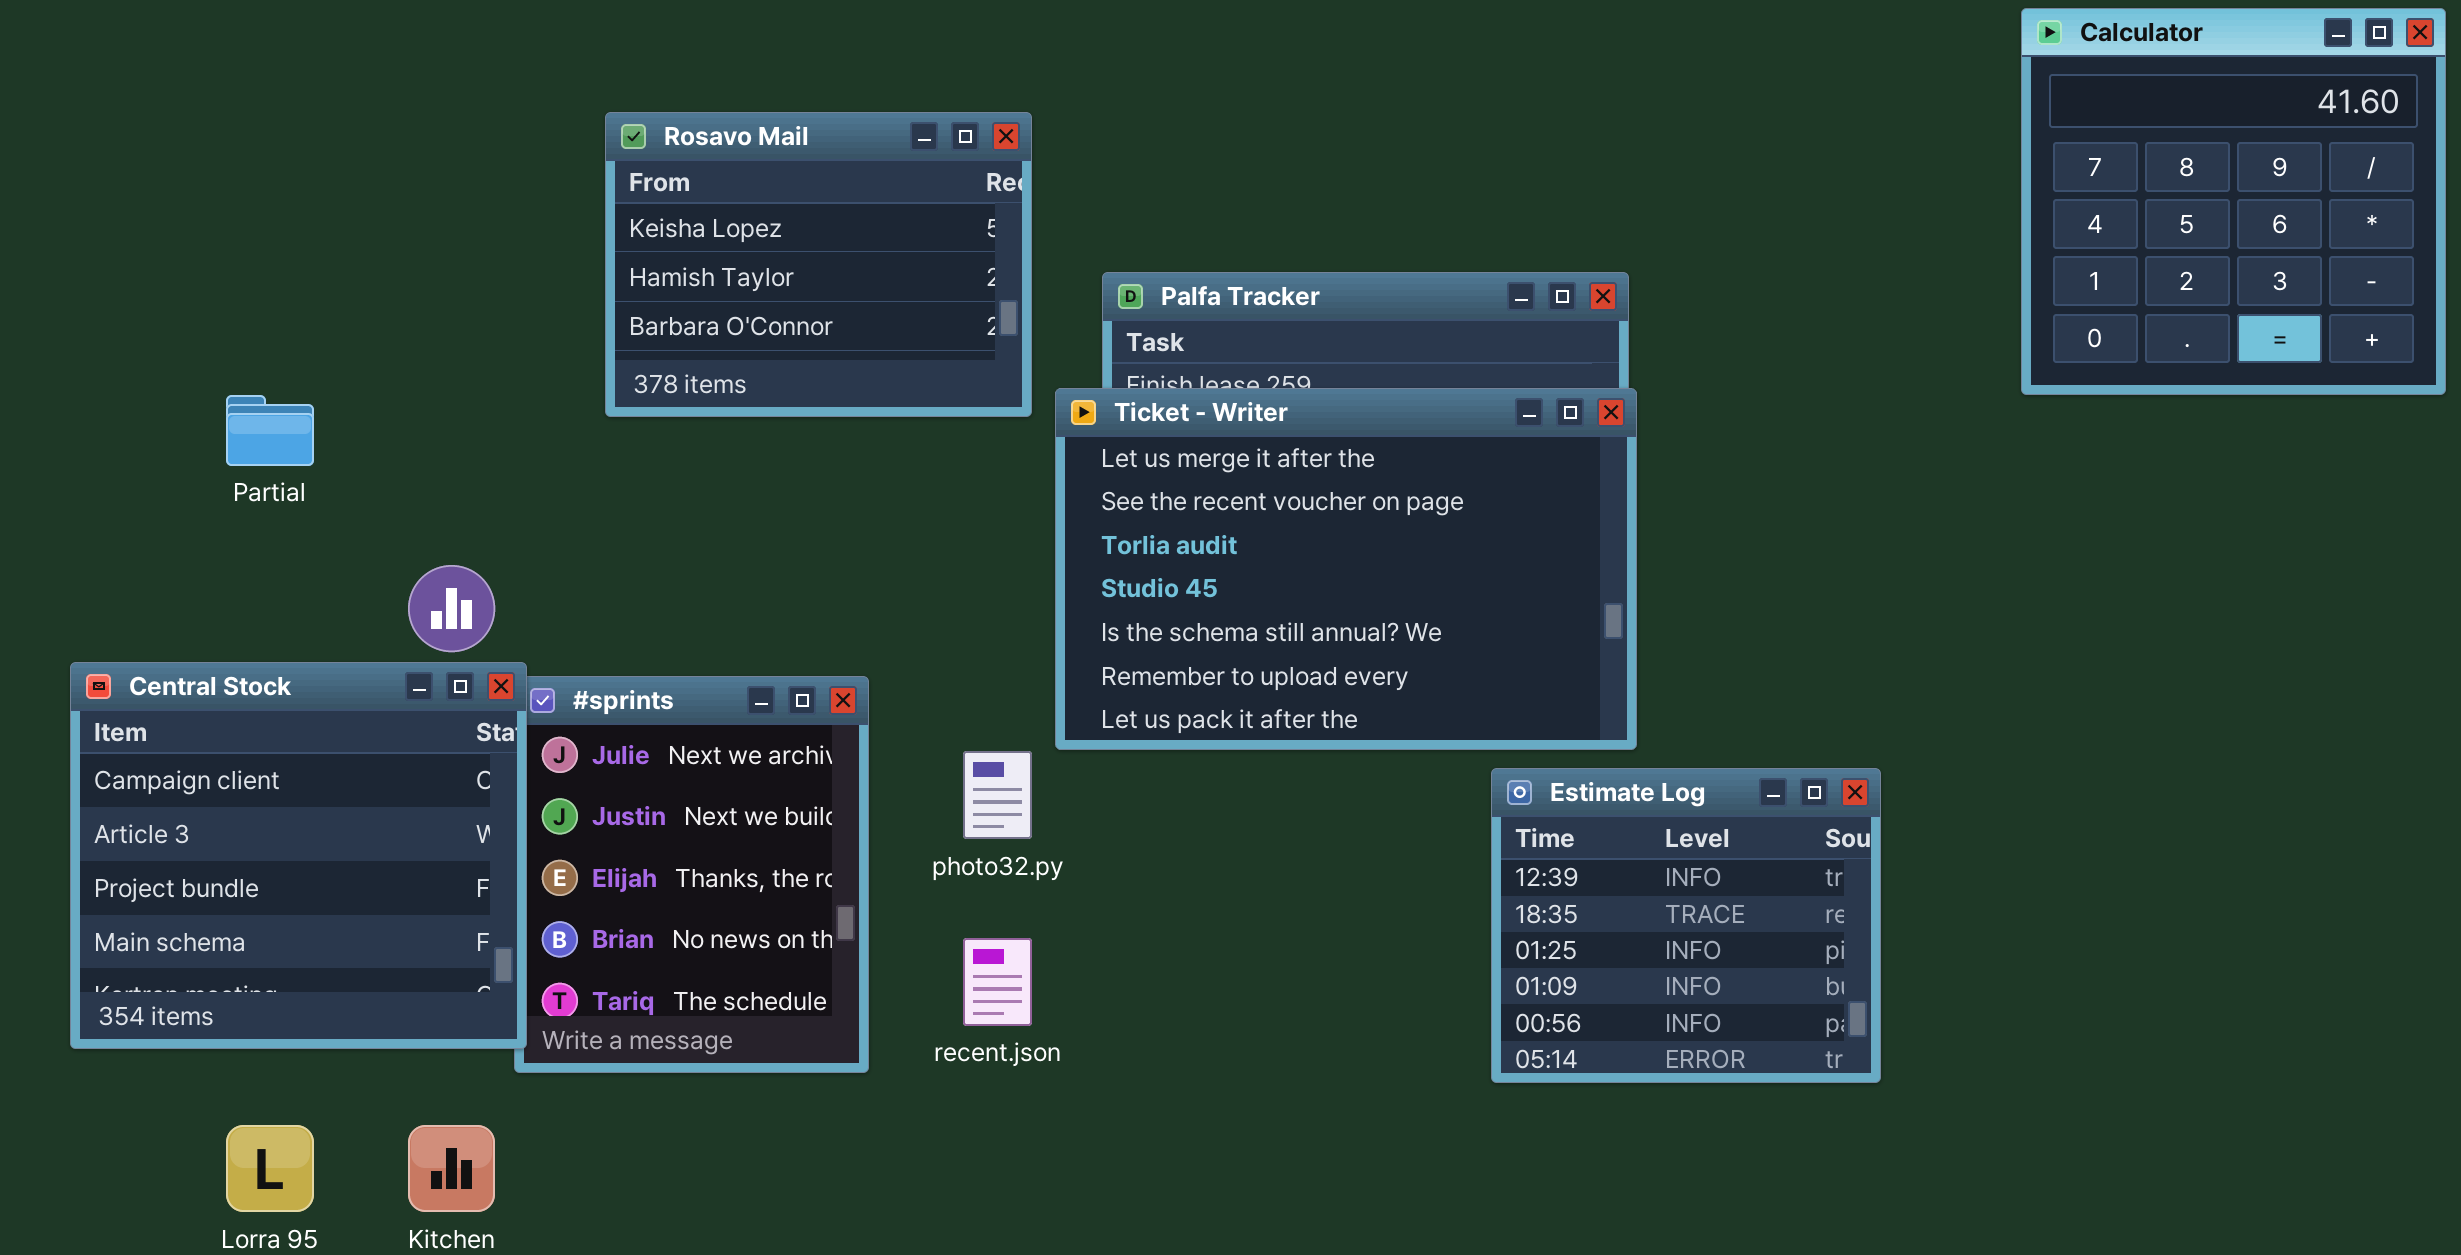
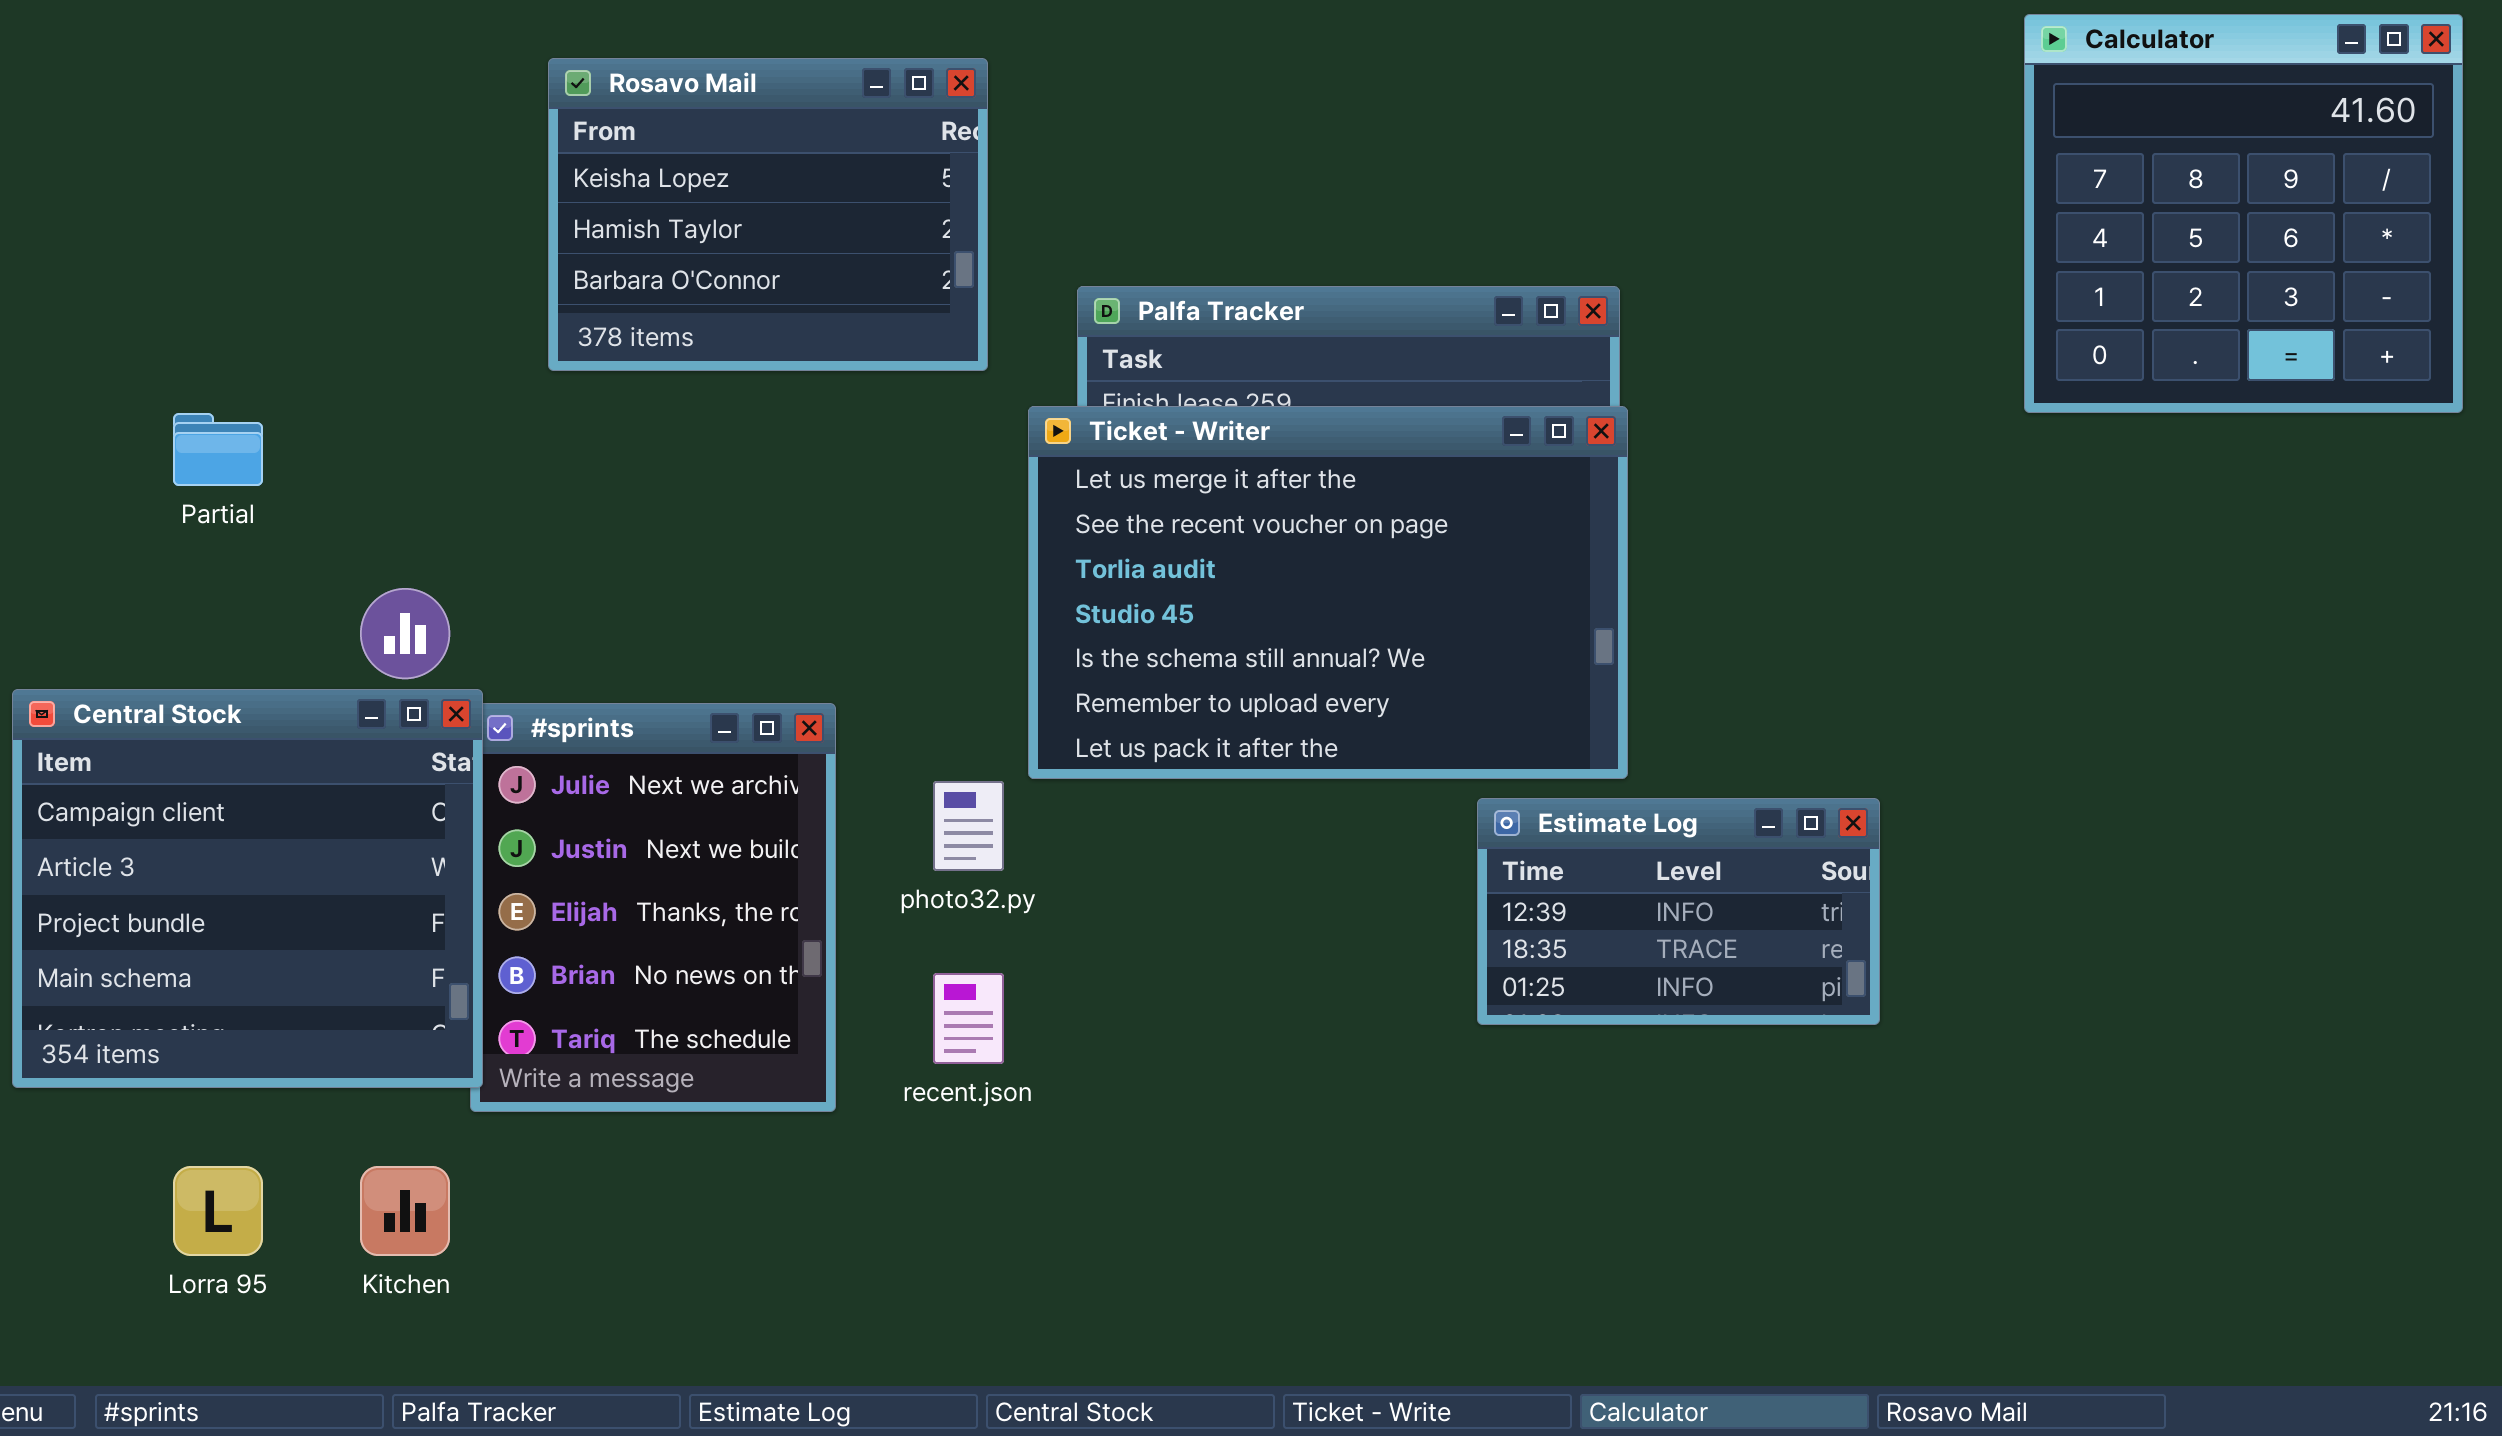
Rosavo Mail: [605,112,1032,417] -> [548,58,988,371], moved
Estimate Log: [1491,768,1881,1083] -> [1477,798,1880,1025], resized

